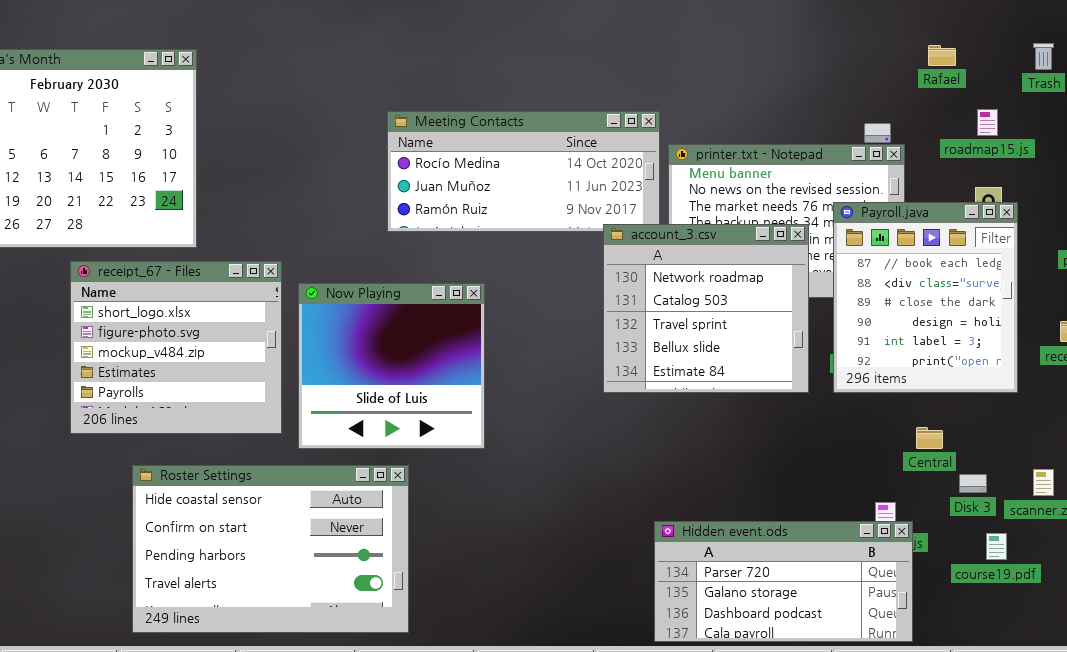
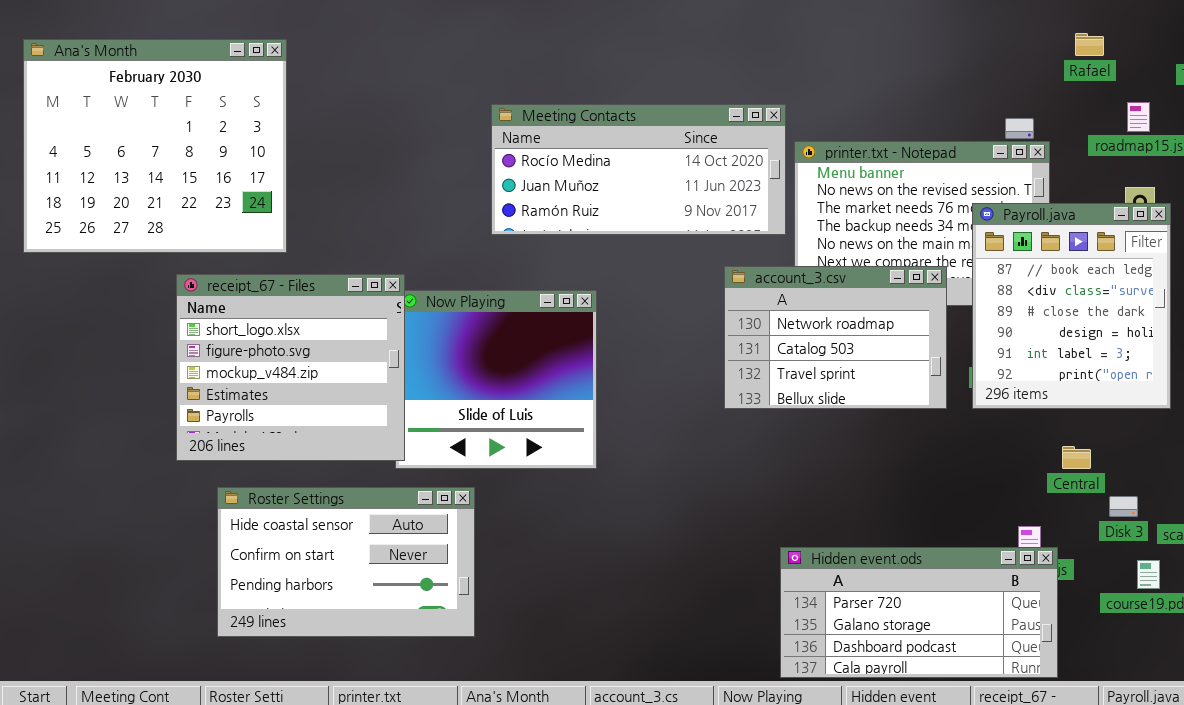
account_3.csv: [603,224,809,393] -> [724,266,947,409], resized
receipt_67 - Files: [70,261,282,434] -> [176,274,405,461], moved
Roster Settings: [132,465,409,633] -> [217,487,475,637], resized

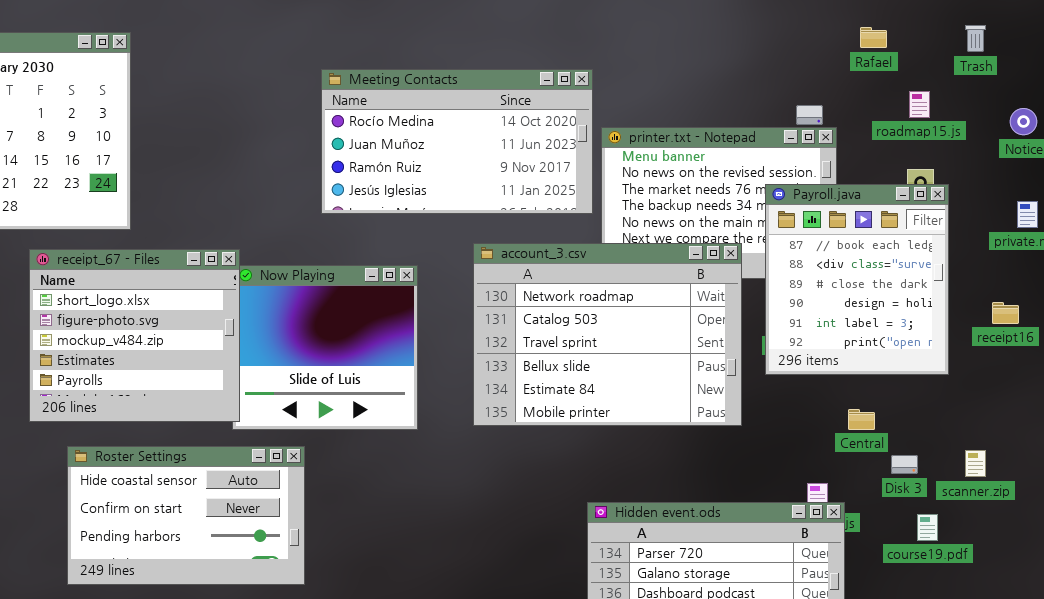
Meeting Contacts: [491,104,786,235] -> [321,69,593,214], resized
account_3.csv: [724,266,947,409] -> [473,243,742,426], resized

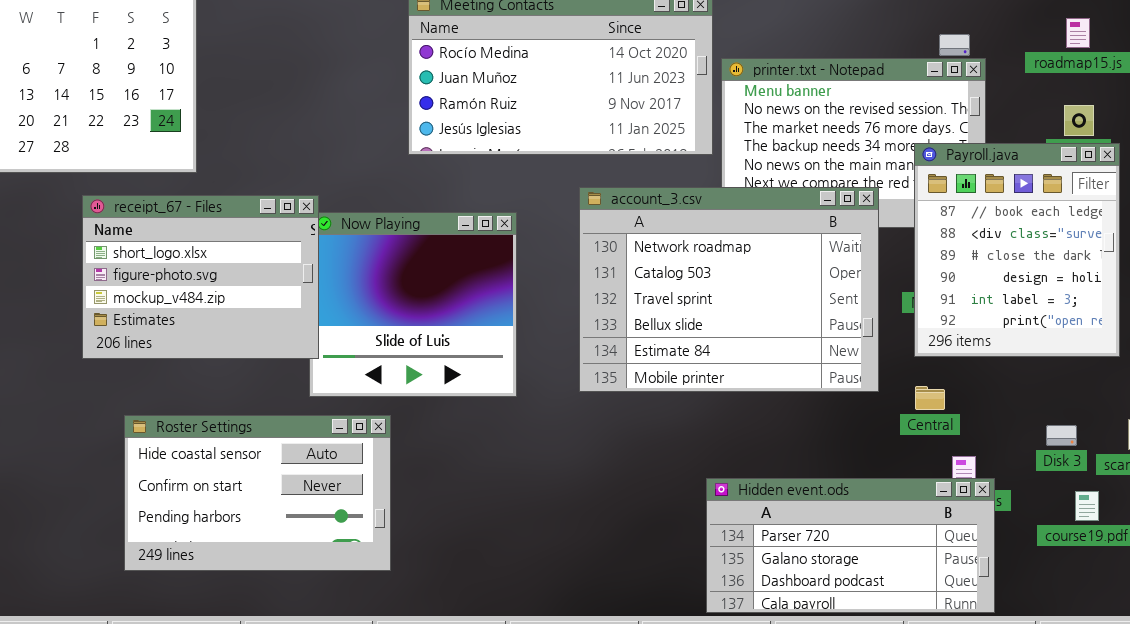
Payroll.java: [765,184,949,375] -> [914,143,1120,357], moved
receipt_67 - Files: [29,249,240,422] -> [82,195,319,359], resized
Central: [848,409,875,430] -> [915,386,945,410], moved

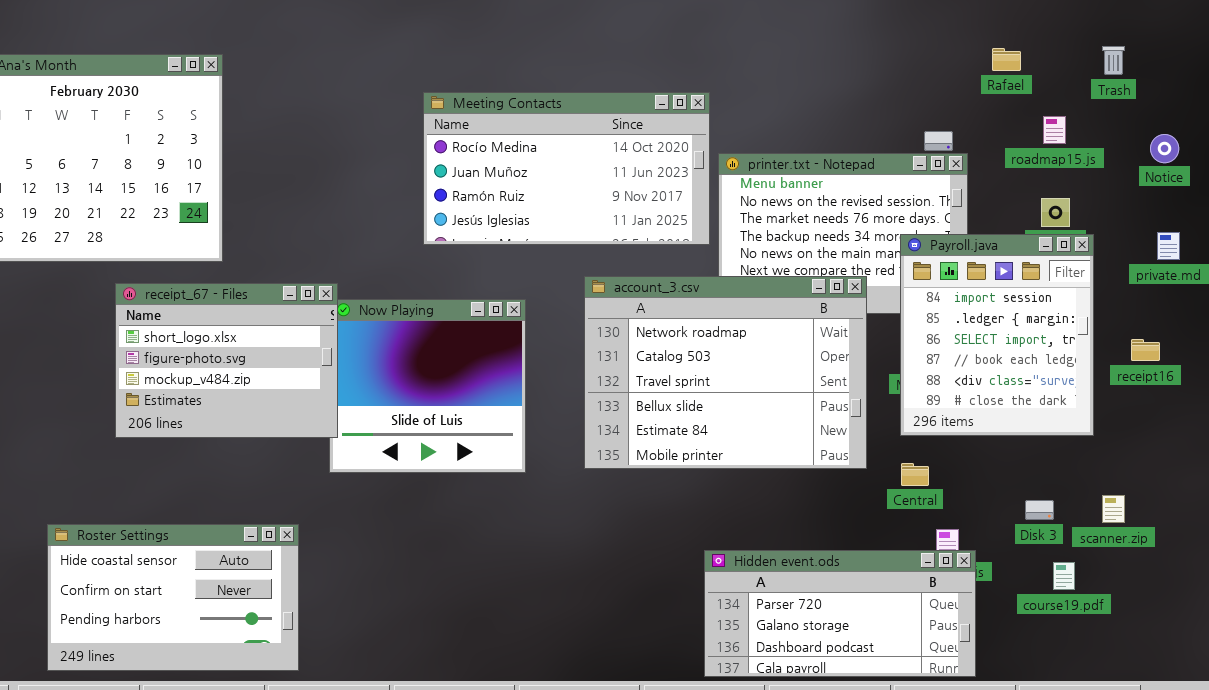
Payroll.java: [914,143,1120,357] -> [900,234,1094,436], scrolled up 3 rows
Roster Settings: [124,415,391,571] -> [47,524,299,671], moved

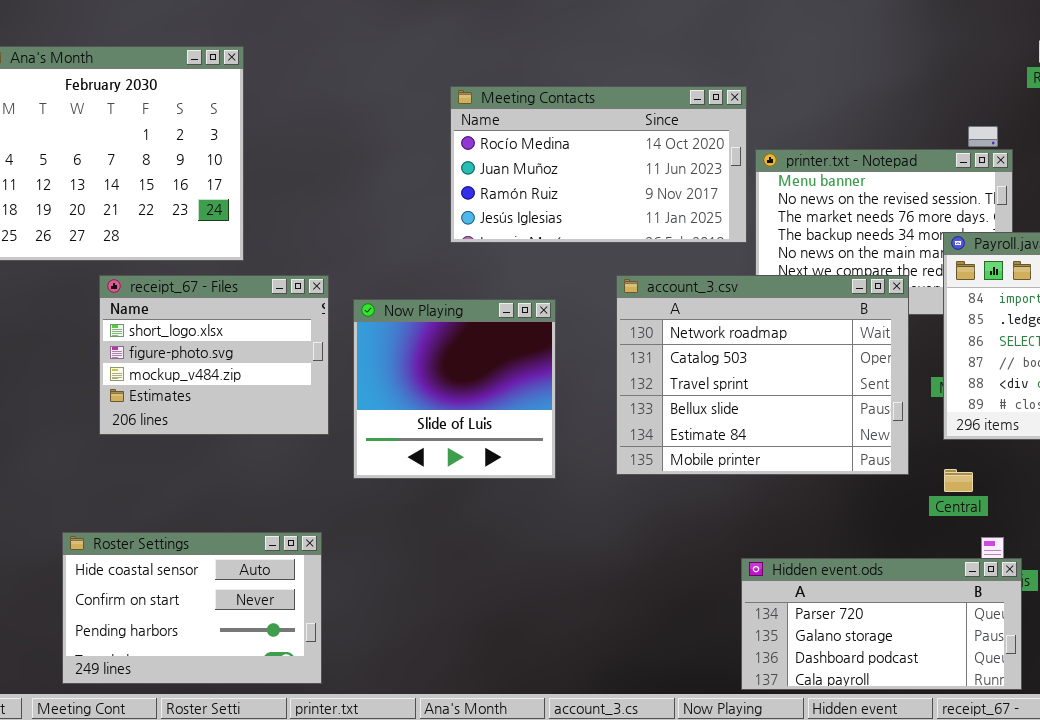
receipt_67 - Files: [115,283,338,438] -> [99,275,329,435], moved

